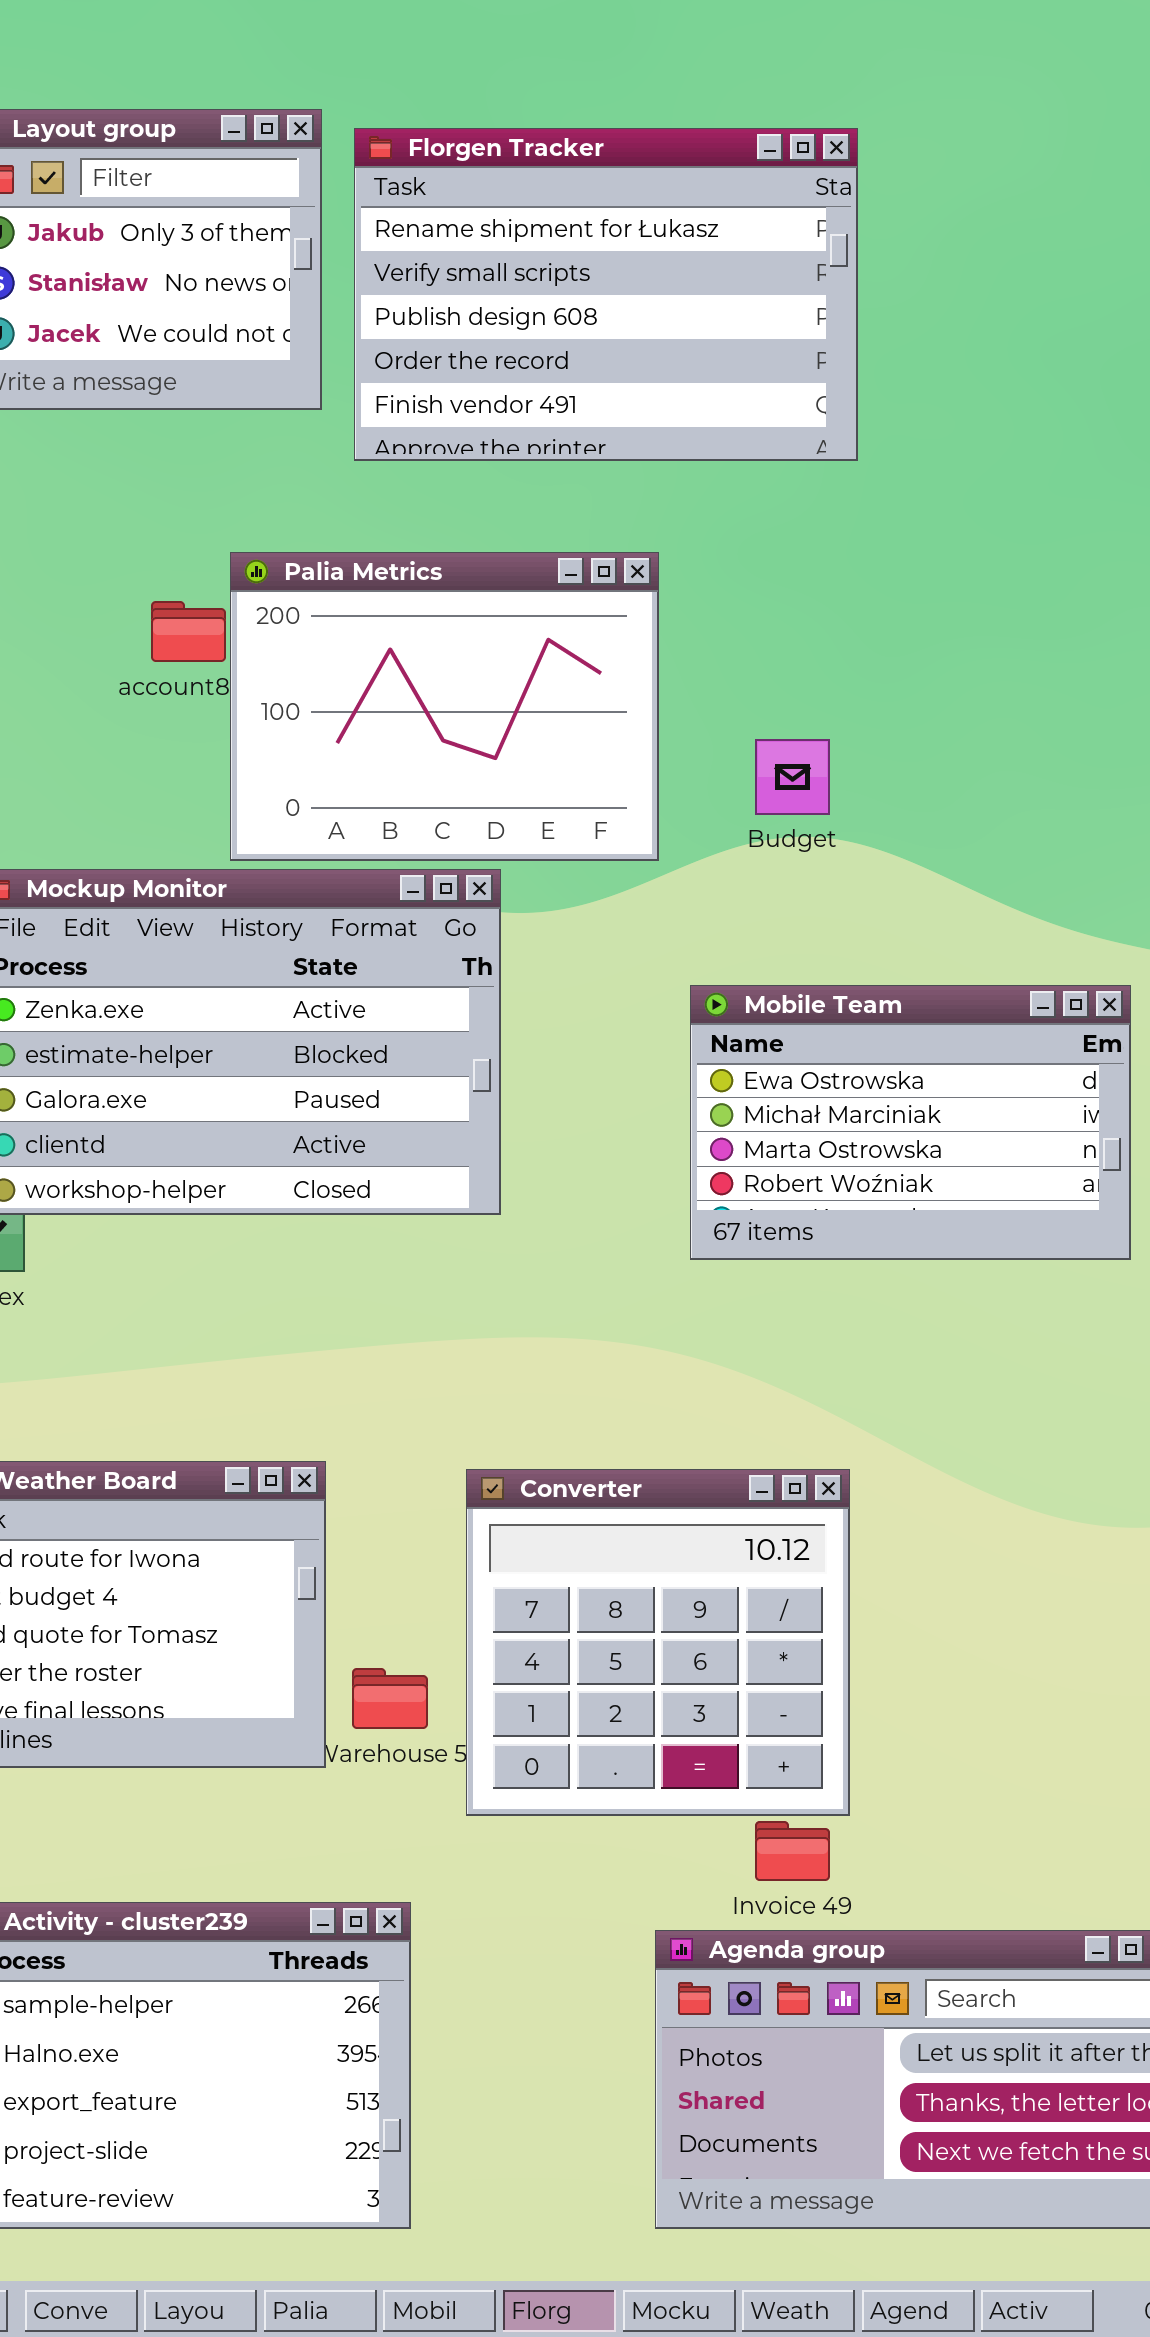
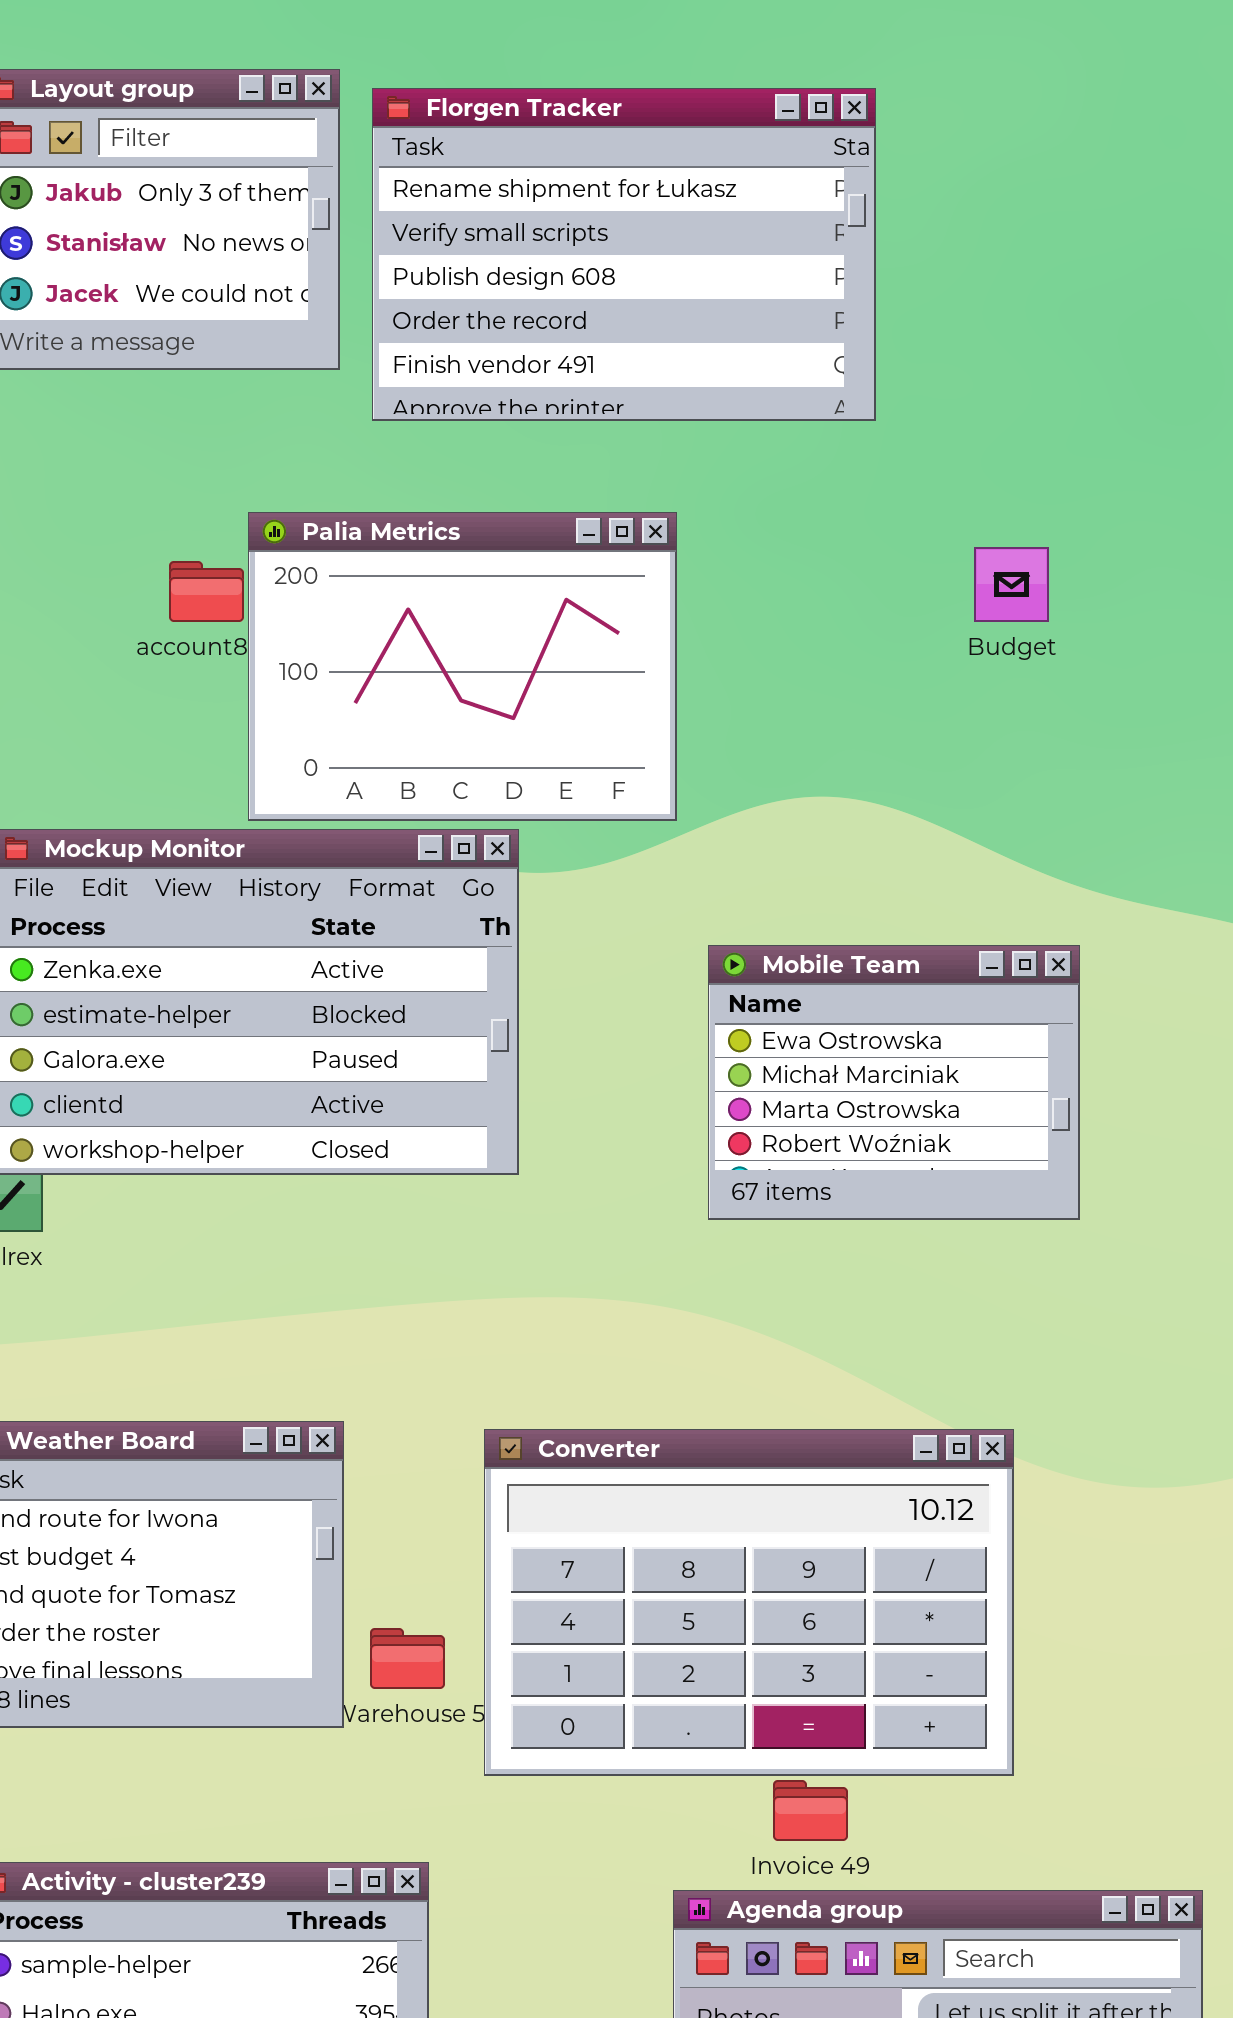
Budget: [755,739,830,815] -> [974,547,1049,622], moved
Mobile Team: [690,985,1131,1260] -> [708,945,1080,1220], resized
Converter: [466,1469,850,1816] -> [484,1429,1014,1776], resized

